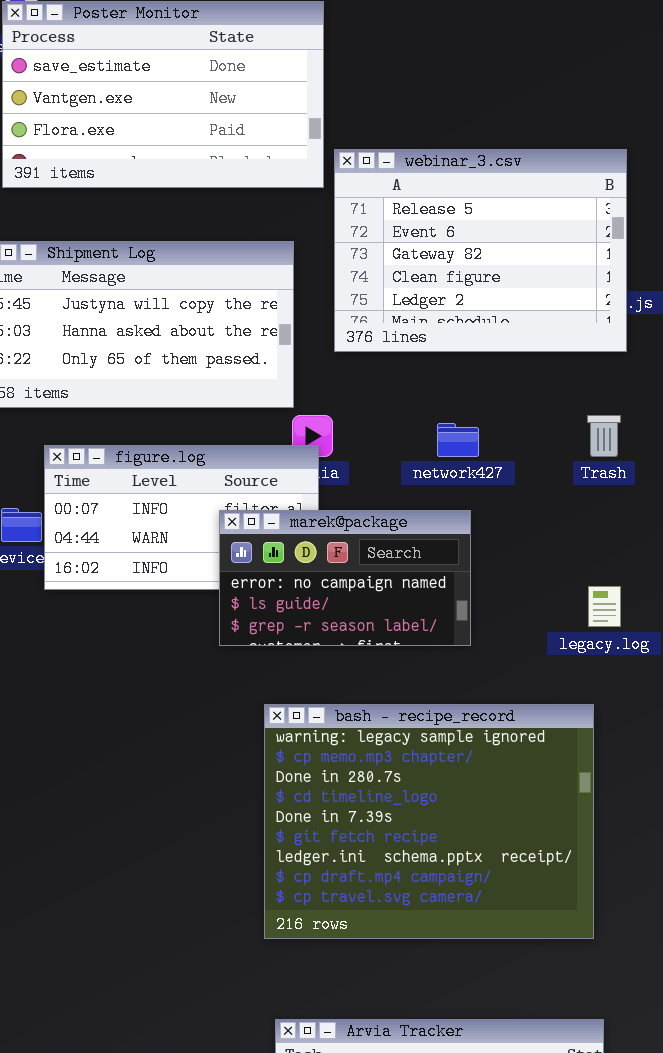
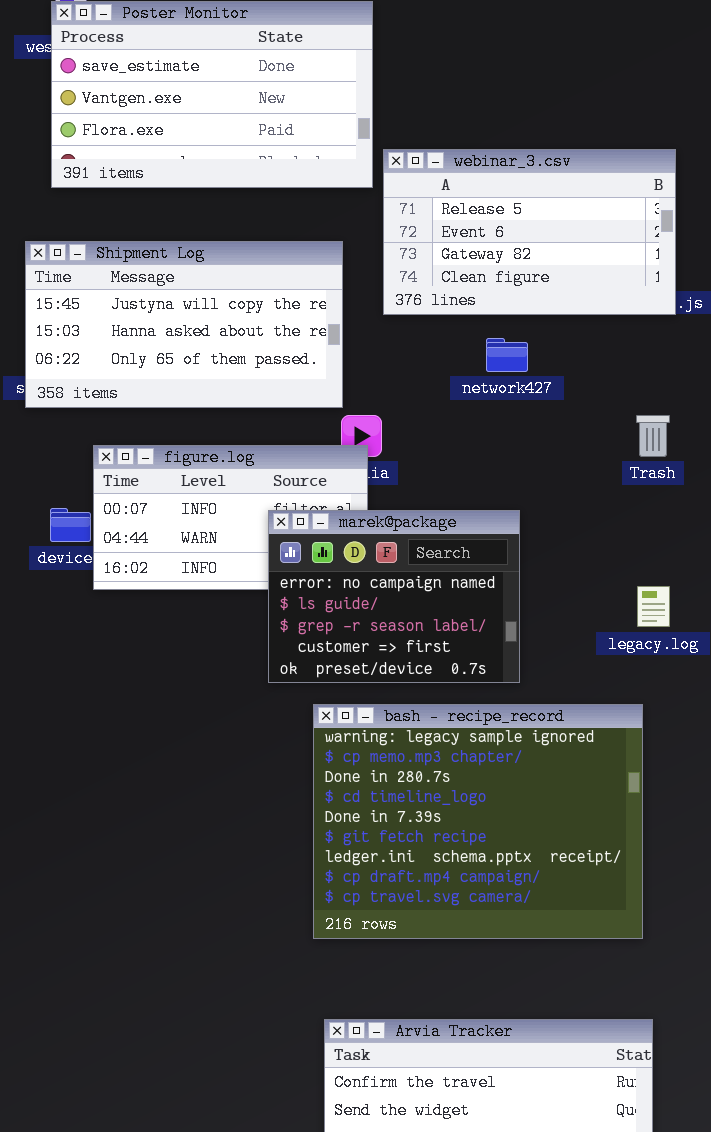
webinar_3.csv: [334,149,627,352] -> [383,149,676,315], resized
network427: [437,423,479,457] -> [486,338,528,372], moved
marek@package: [219,510,471,646] -> [268,510,520,683], resized

